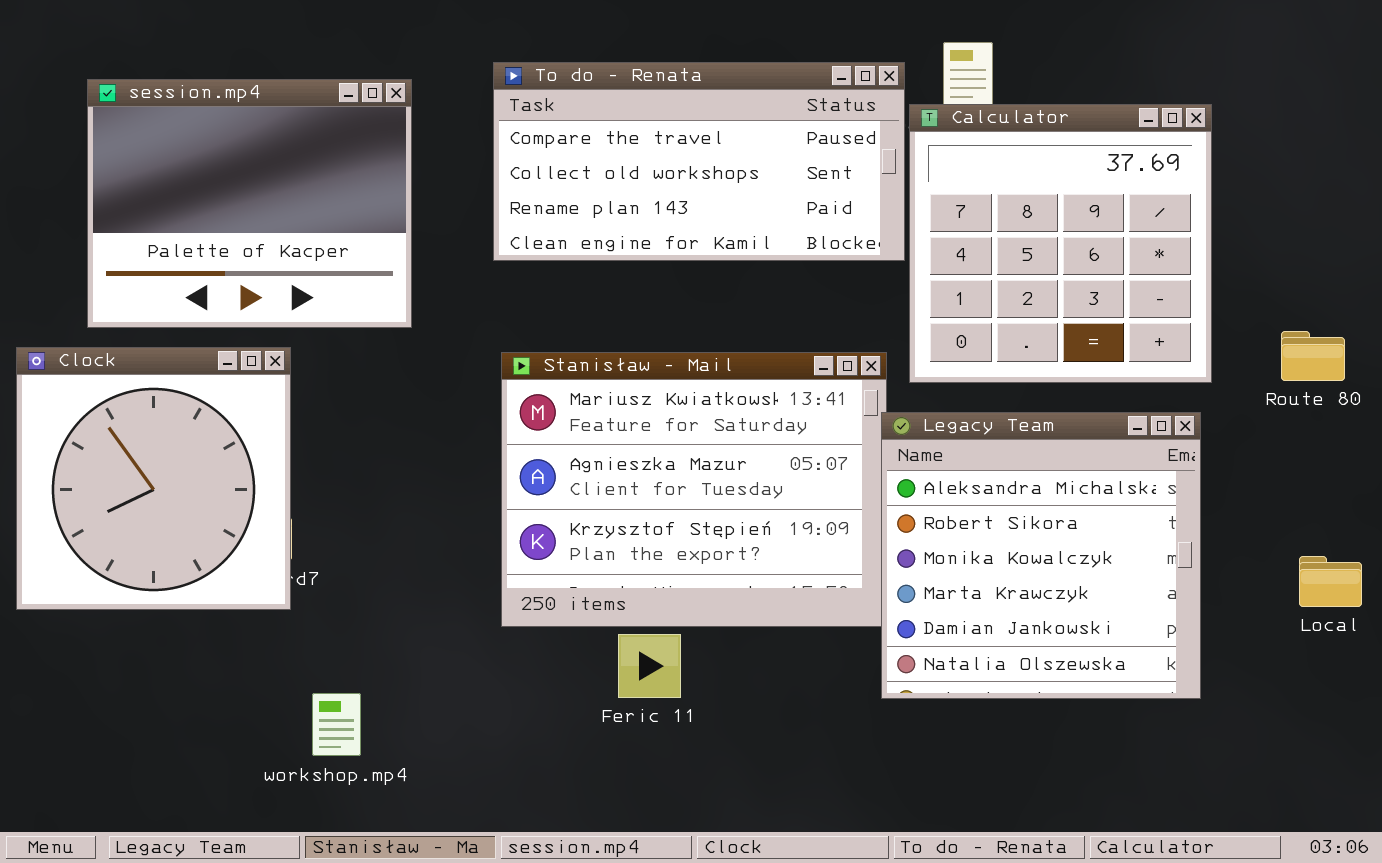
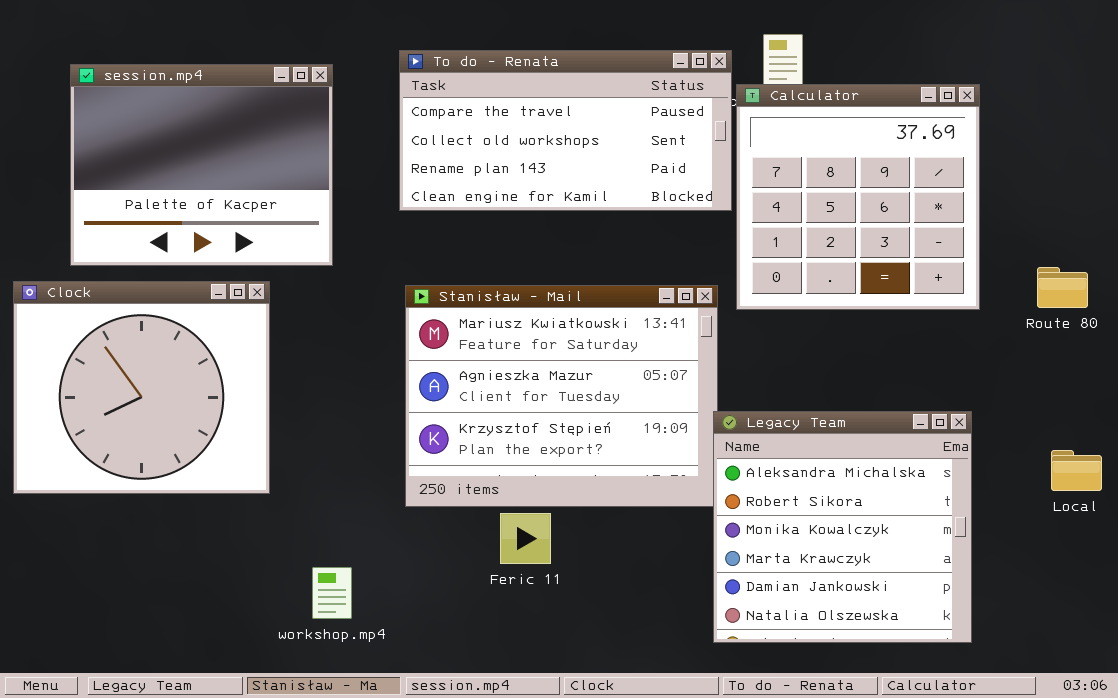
Clock: [16,347,291,610] -> [13,281,270,494], resized
Legacy Team: [881,412,1201,699] -> [713,411,972,643], moved
workshop.mp4: [312,693,361,756] -> [312,567,352,619], moved

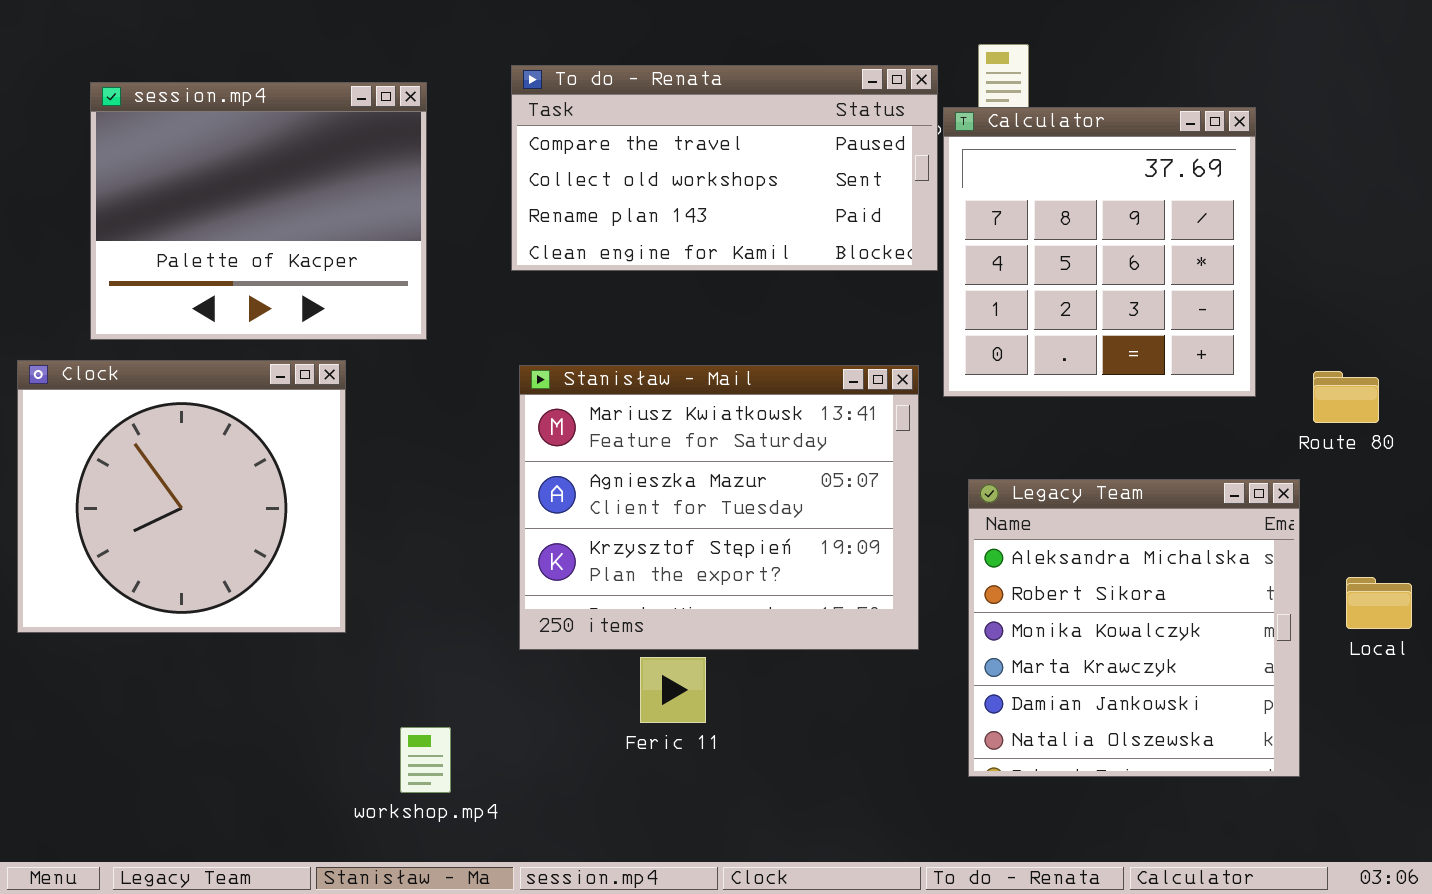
Route 80: [1037,267,1088,308] -> [1313,371,1379,423], moved
Legacy Team: [713,411,972,643] -> [968,479,1300,777], moved

